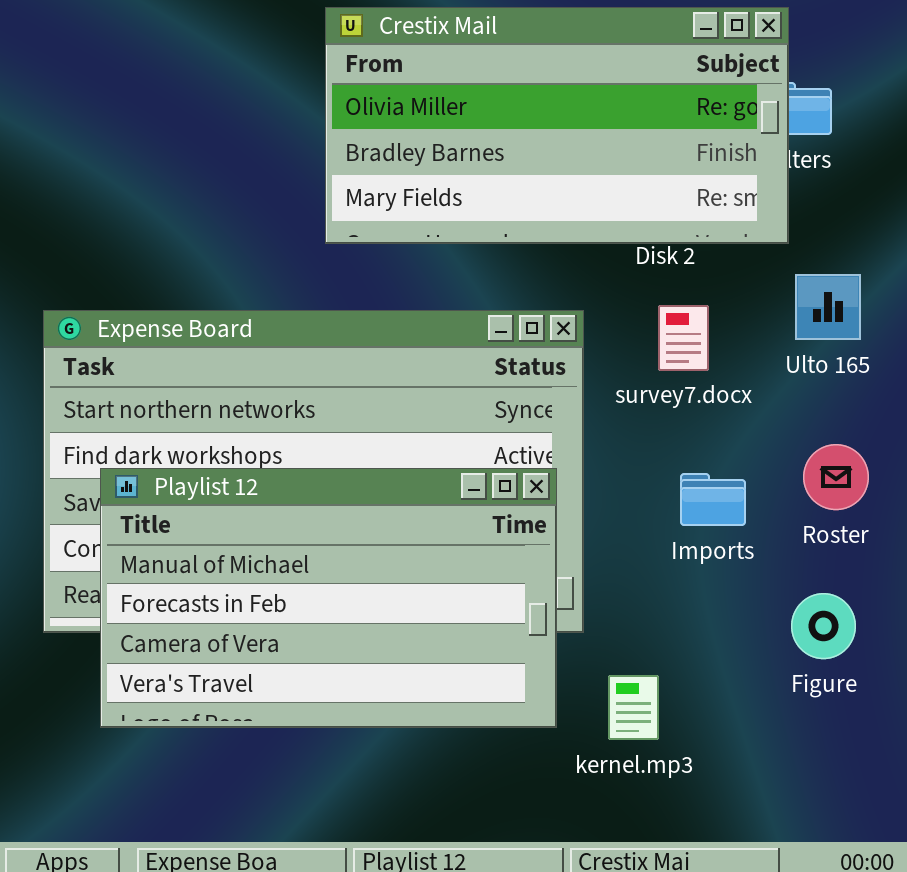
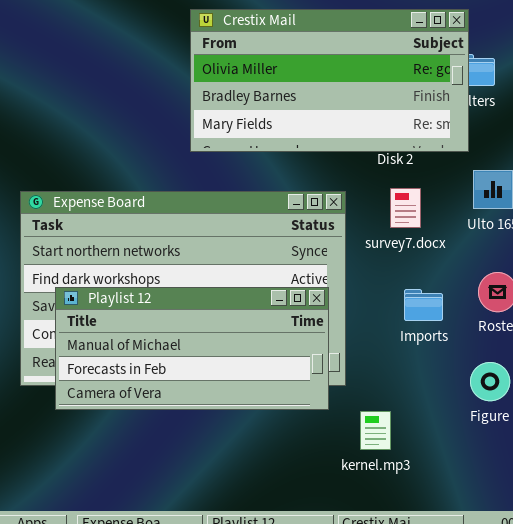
Playlist 12: [100,468,557,728] -> [55,287,329,410], resized

